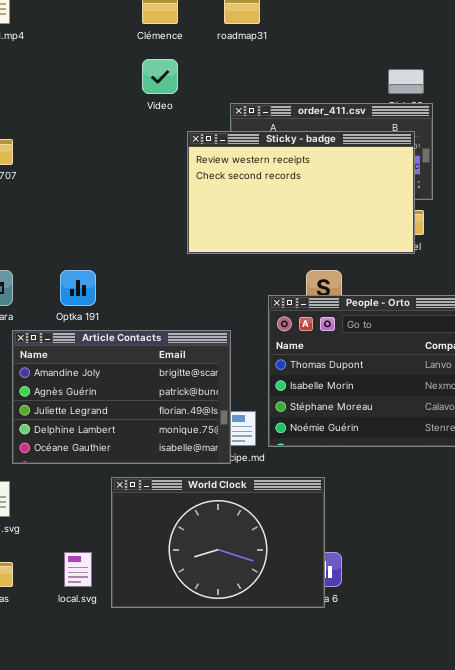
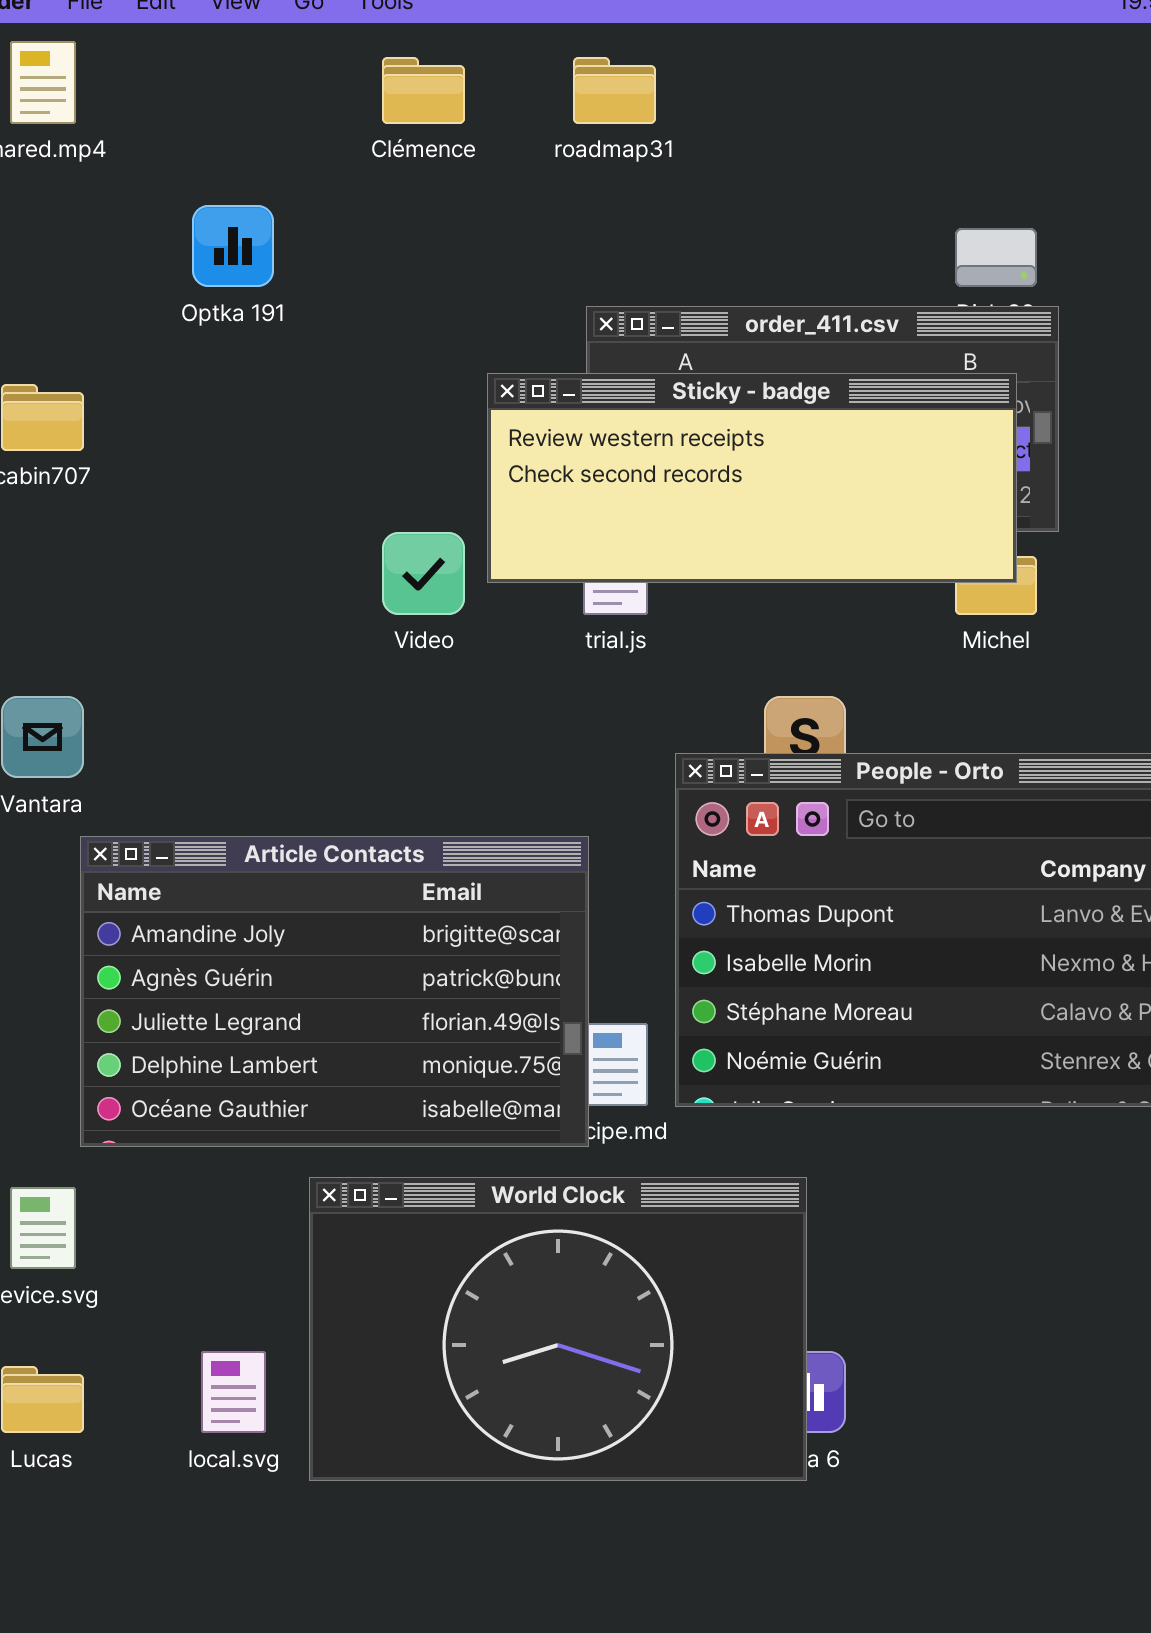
Video: [142,59,178,94] -> [382,532,465,615], moved
Sticky - badge: [187,131,415,254] -> [487,373,1017,583], resized
Optka 191: [60,270,96,306] -> [192,205,274,287], moved

